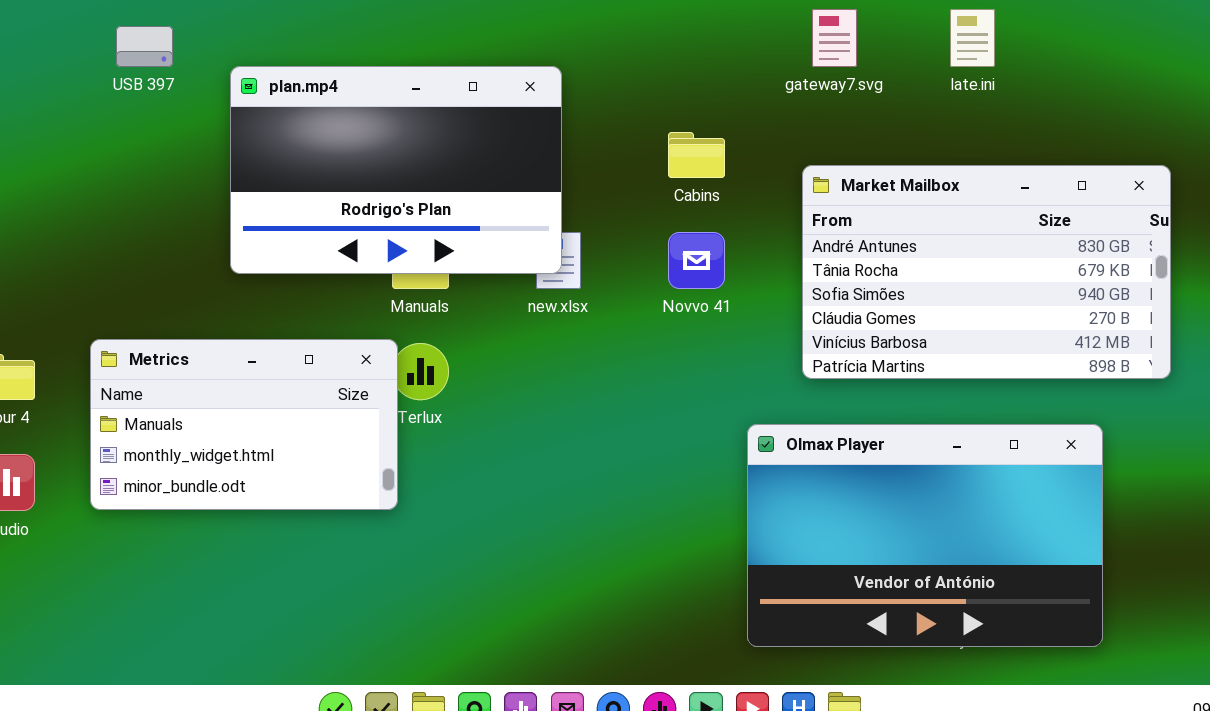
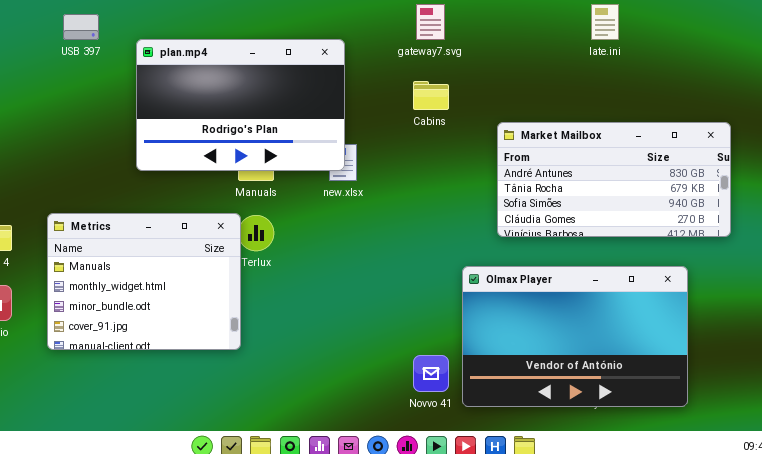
gateway7.svg: [812,9,857,67] -> [416,4,445,40], moved
Market Mailbox: [802,165,1171,379] -> [497,122,731,237], resized
Novvo 41: [668,232,725,289] -> [413,355,449,392], moved
Metrics: [90,339,398,510] -> [47,213,241,350], resized

